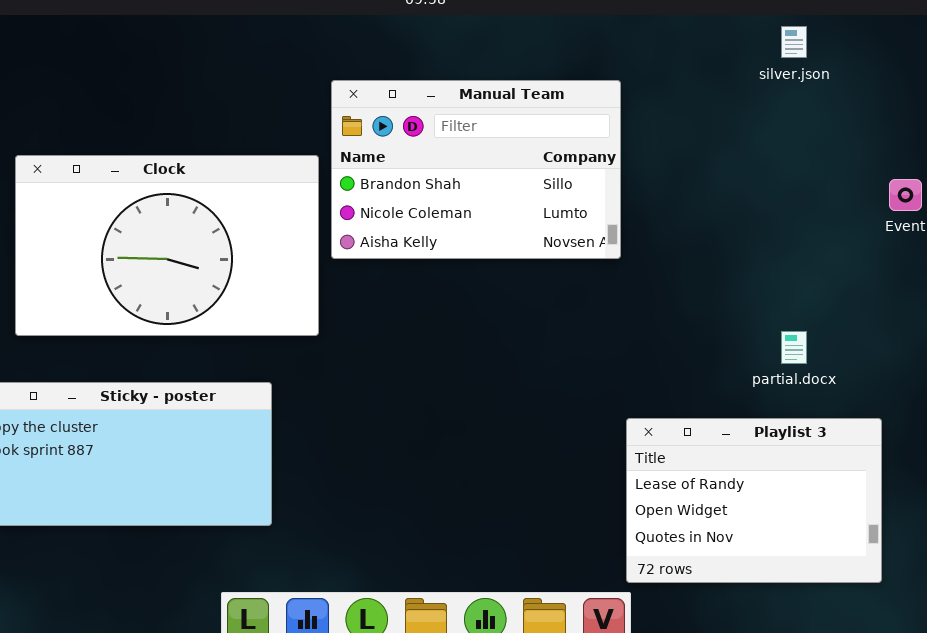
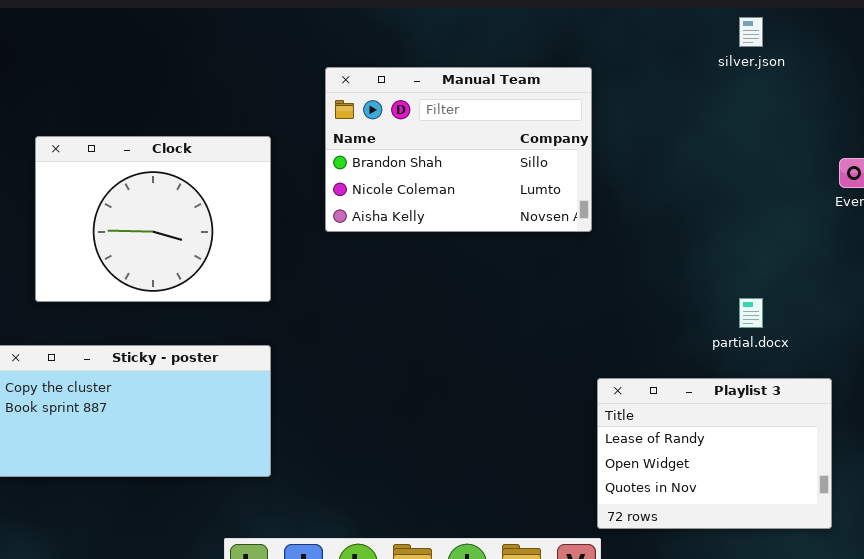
Clock: [15,155,319,336] -> [35,136,271,302], resized

